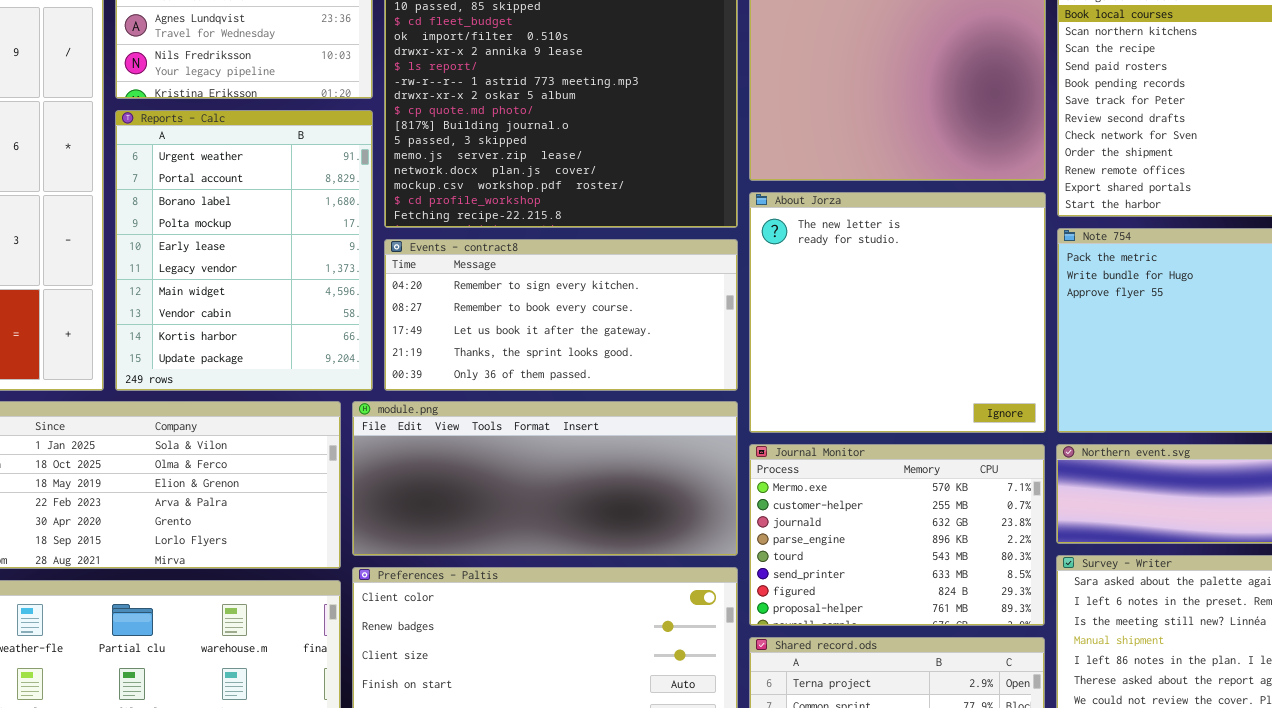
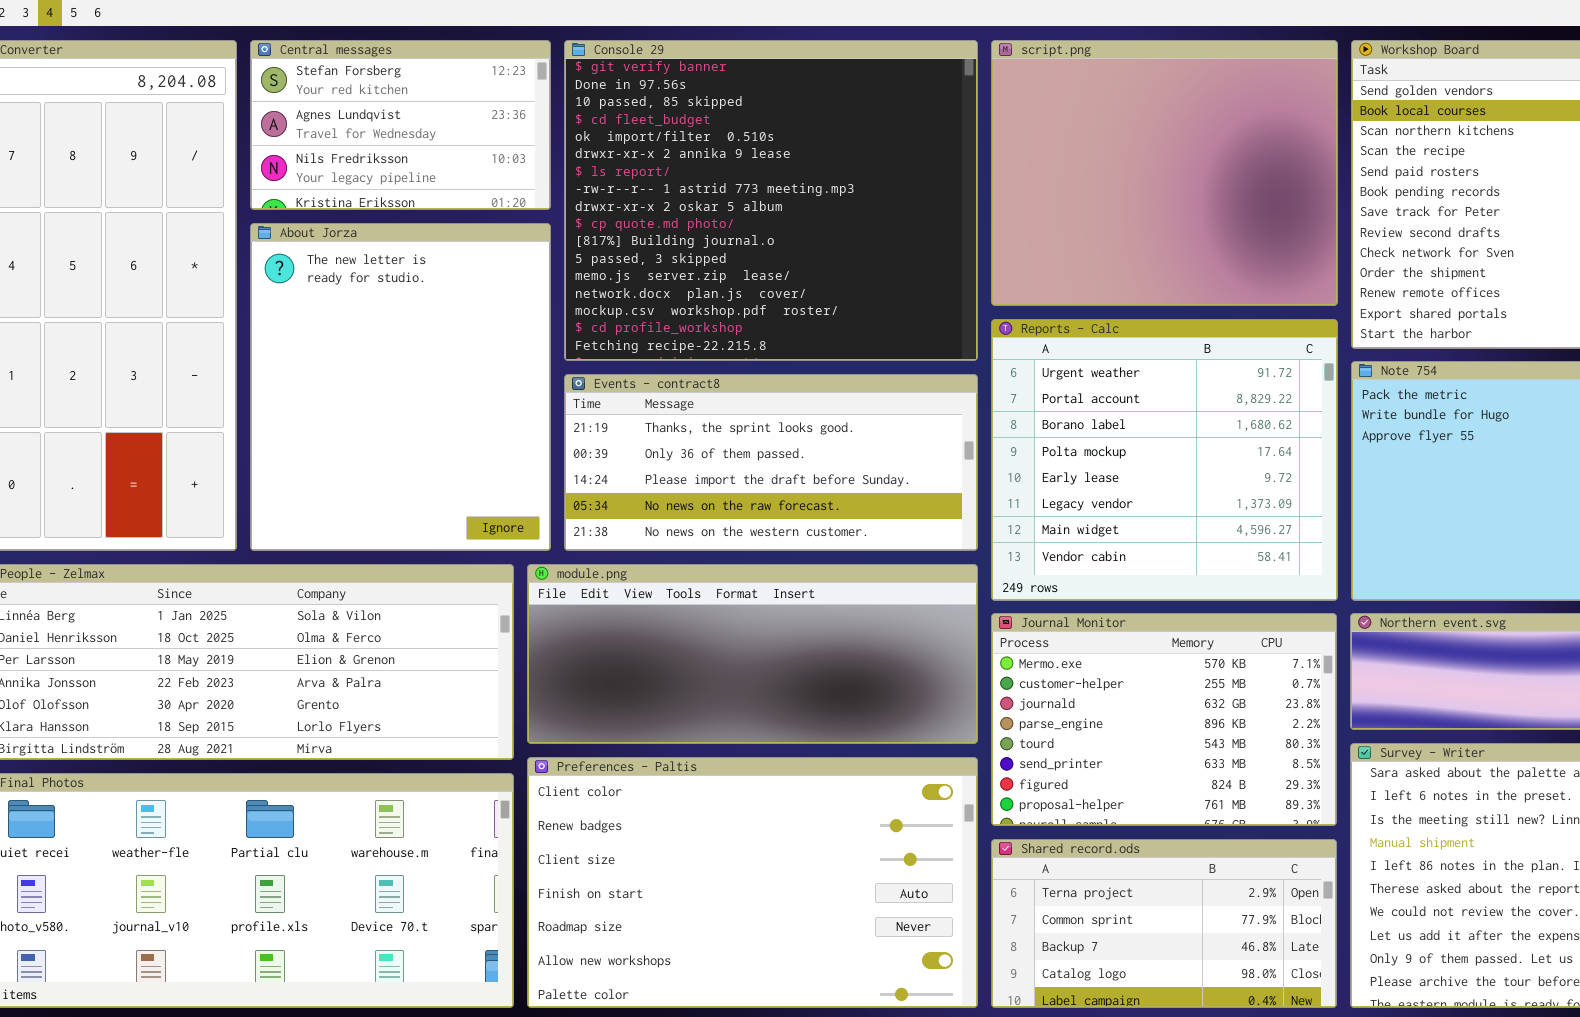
Reports - Calc: [115,110,373,391] -> [991,319,1338,601], moved, resized
About Jorza: [749,192,1046,433] -> [250,223,551,551], moved, resized
Events - contract8: [384,239,738,391] -> [564,374,978,551], scrolled down 3 rows

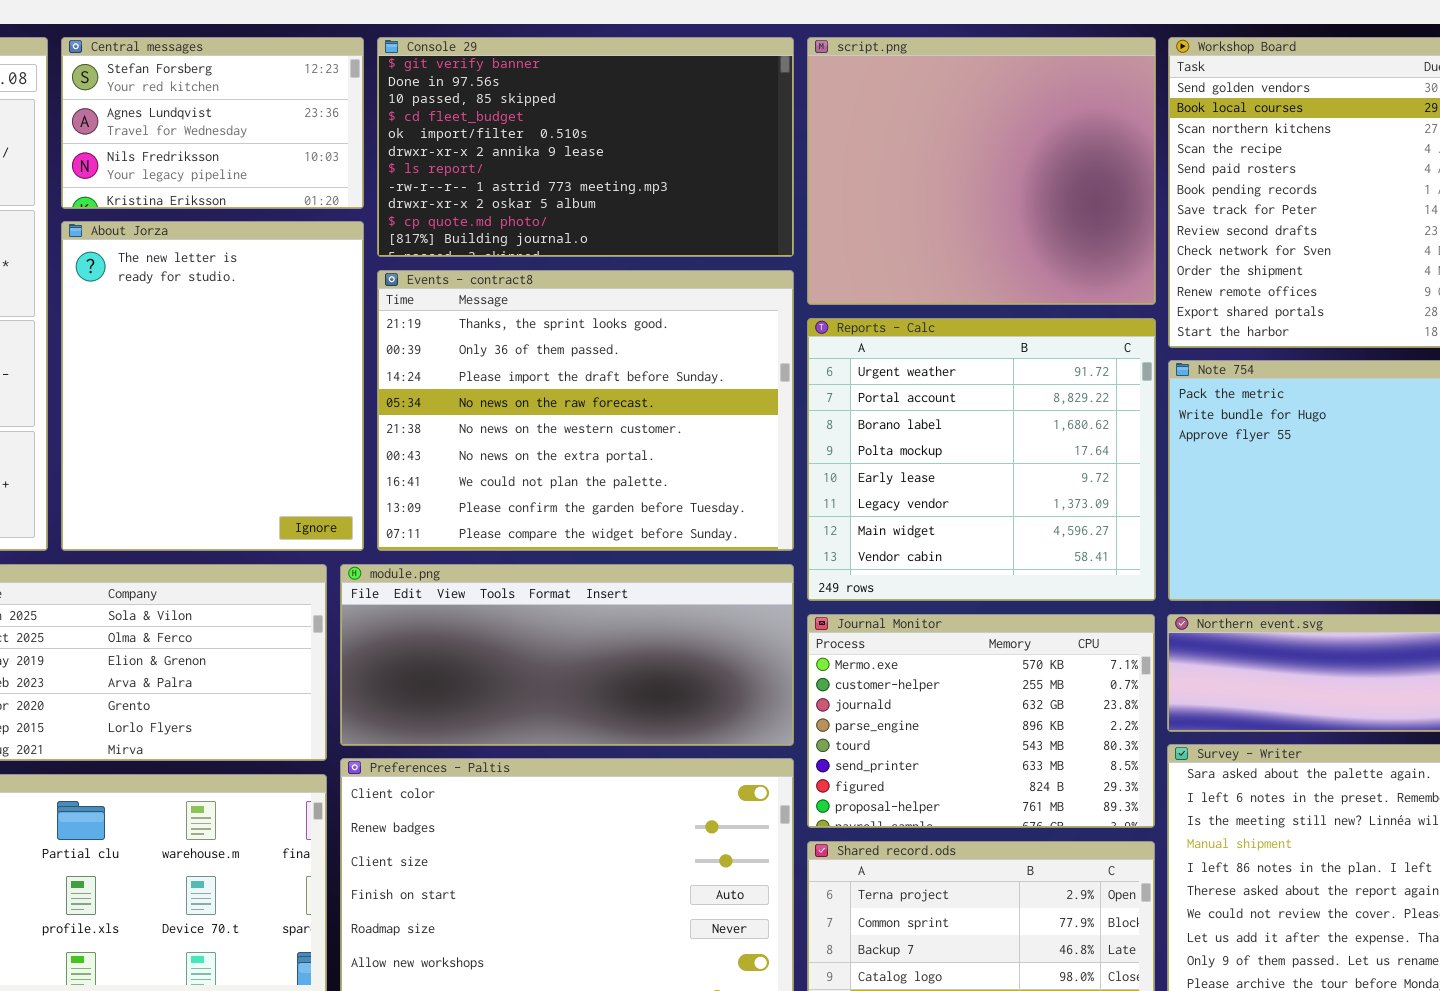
Console 29: [564,40,978,361] -> [377,37,794,257], resized
Events - contract8: [564,374,978,551] -> [377,270,794,551], resized

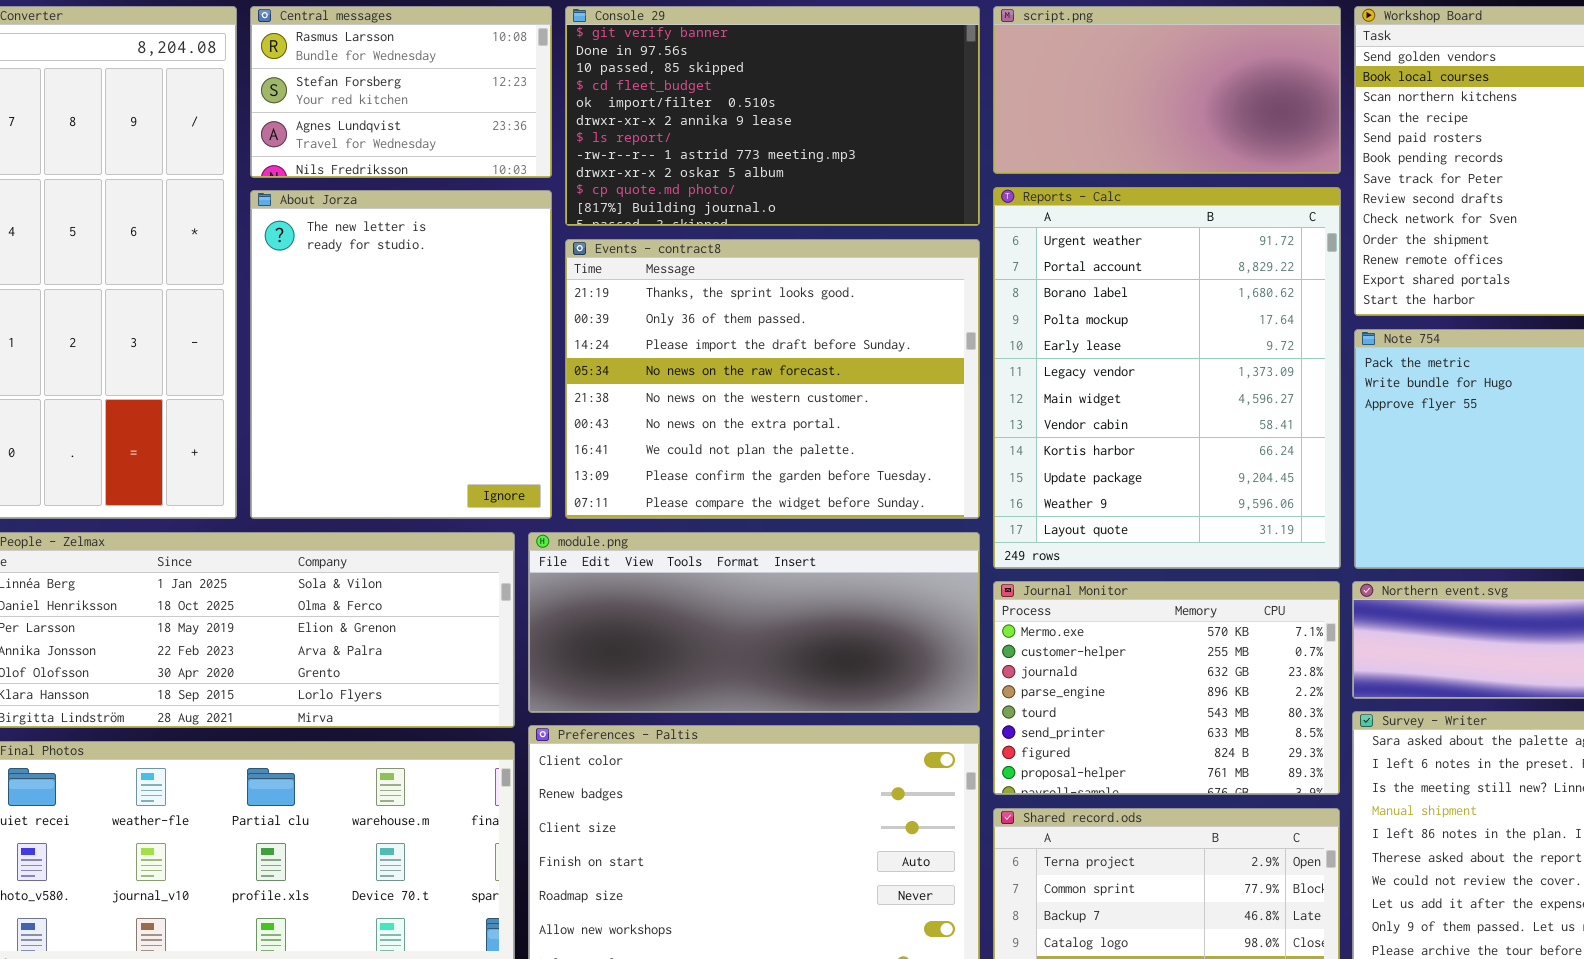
Central messages: [61,37,364,209] -> [250,6,552,178], scrolled up 1 row
script.png: [807,37,1156,305] -> [993,6,1341,174], resized
Reports - Calc: [807,318,1156,601] -> [993,187,1341,569], resized

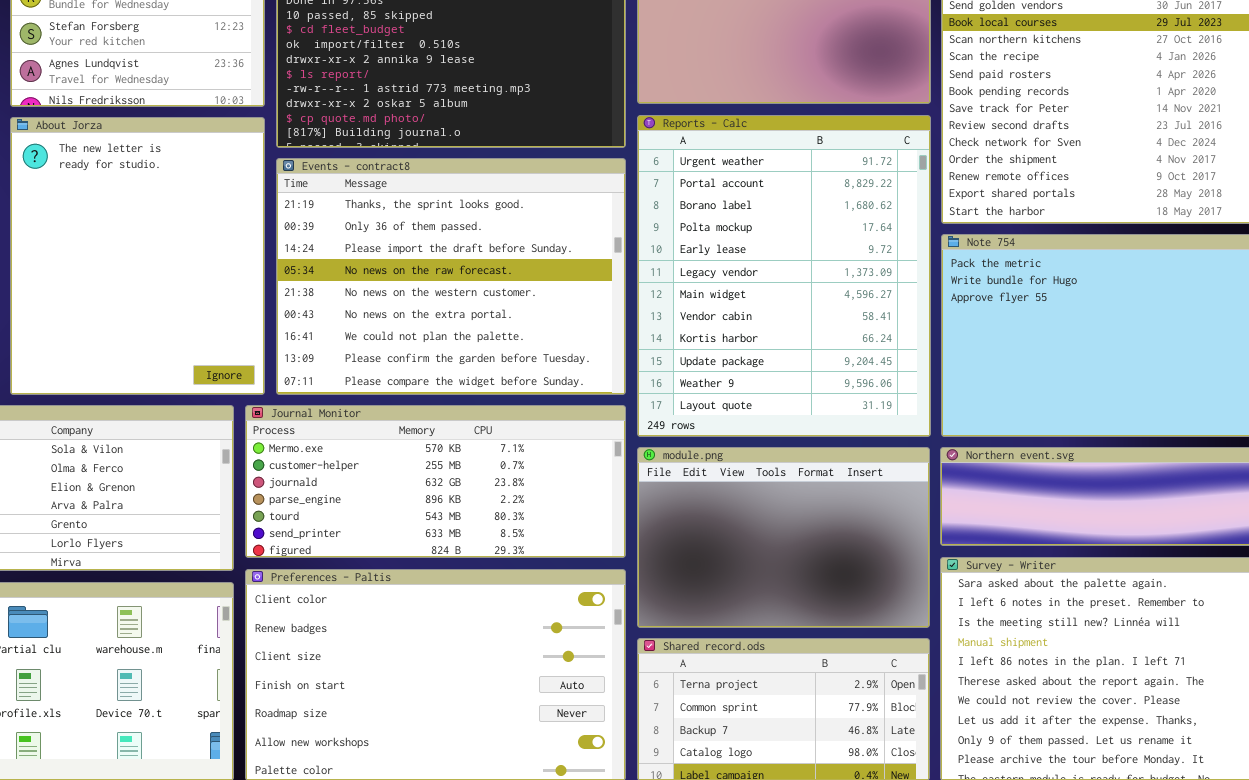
module.png: [528,532,980,713] -> [637,447,930,628], moved, resized
Journal Monitor: [993,581,1340,795] -> [245,405,626,558], moved, resized

